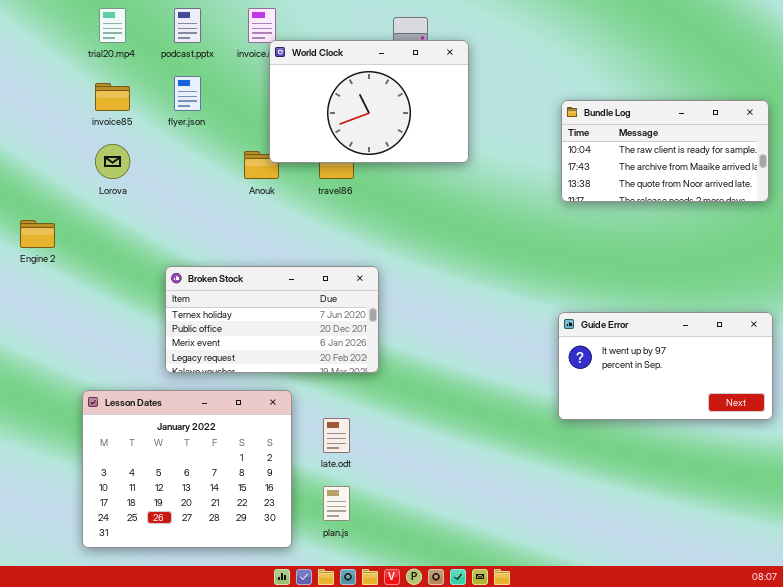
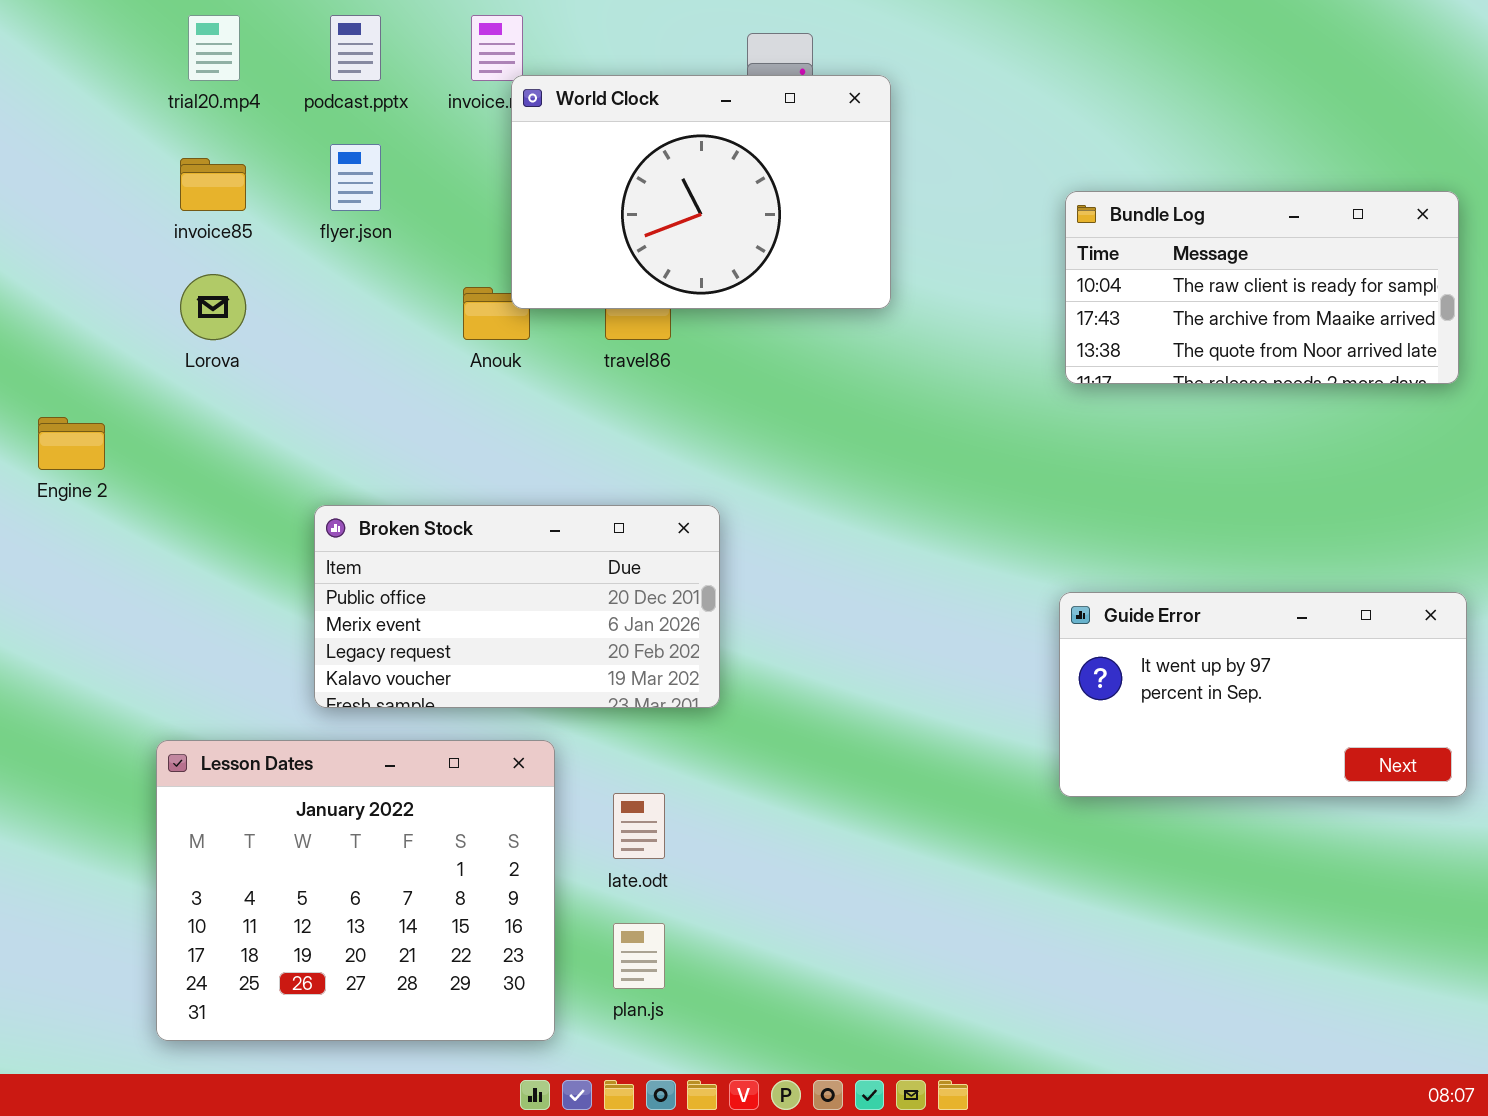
Broken Stock: [165,266,379,373] -> [314,505,720,708], scrolled down 1 row

